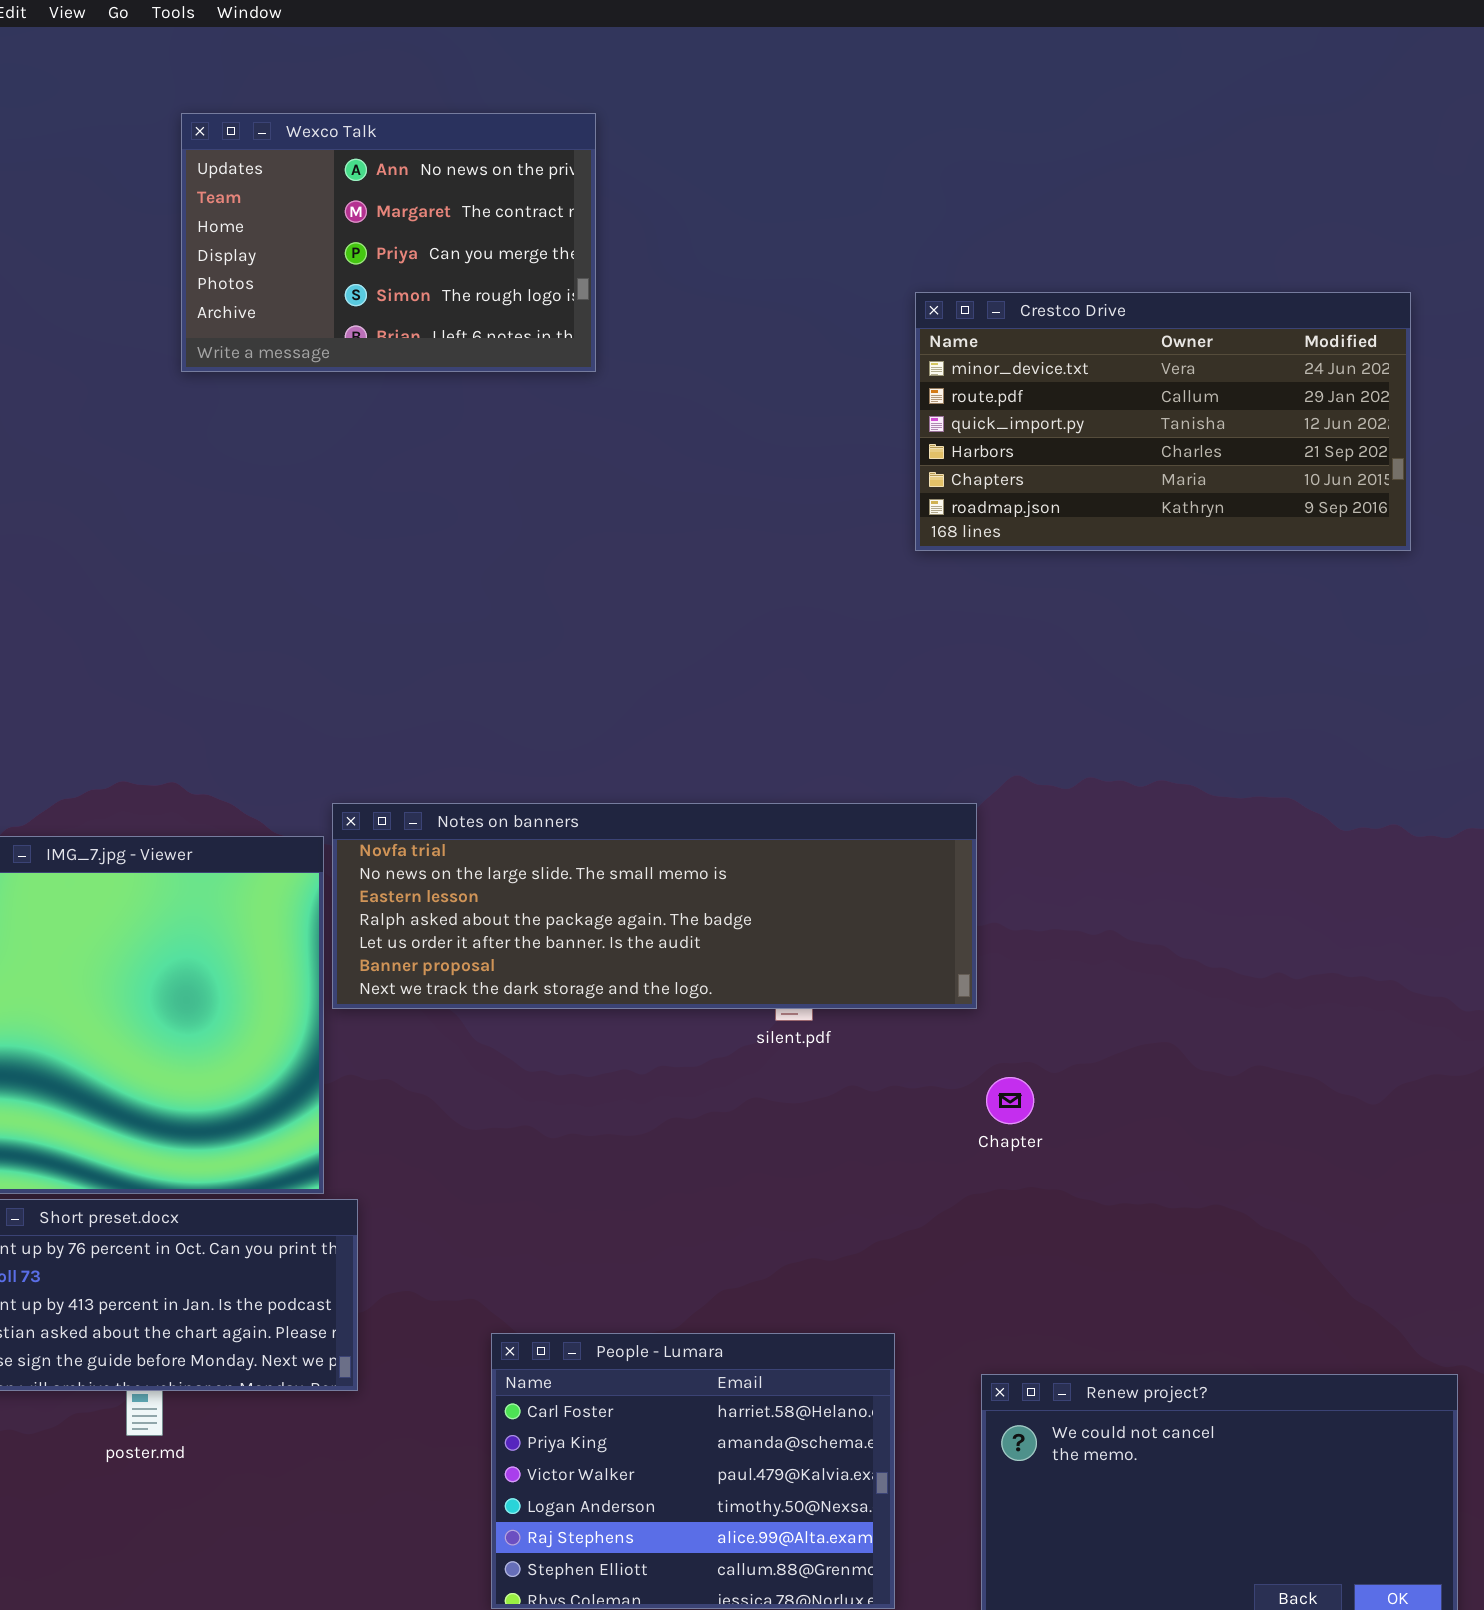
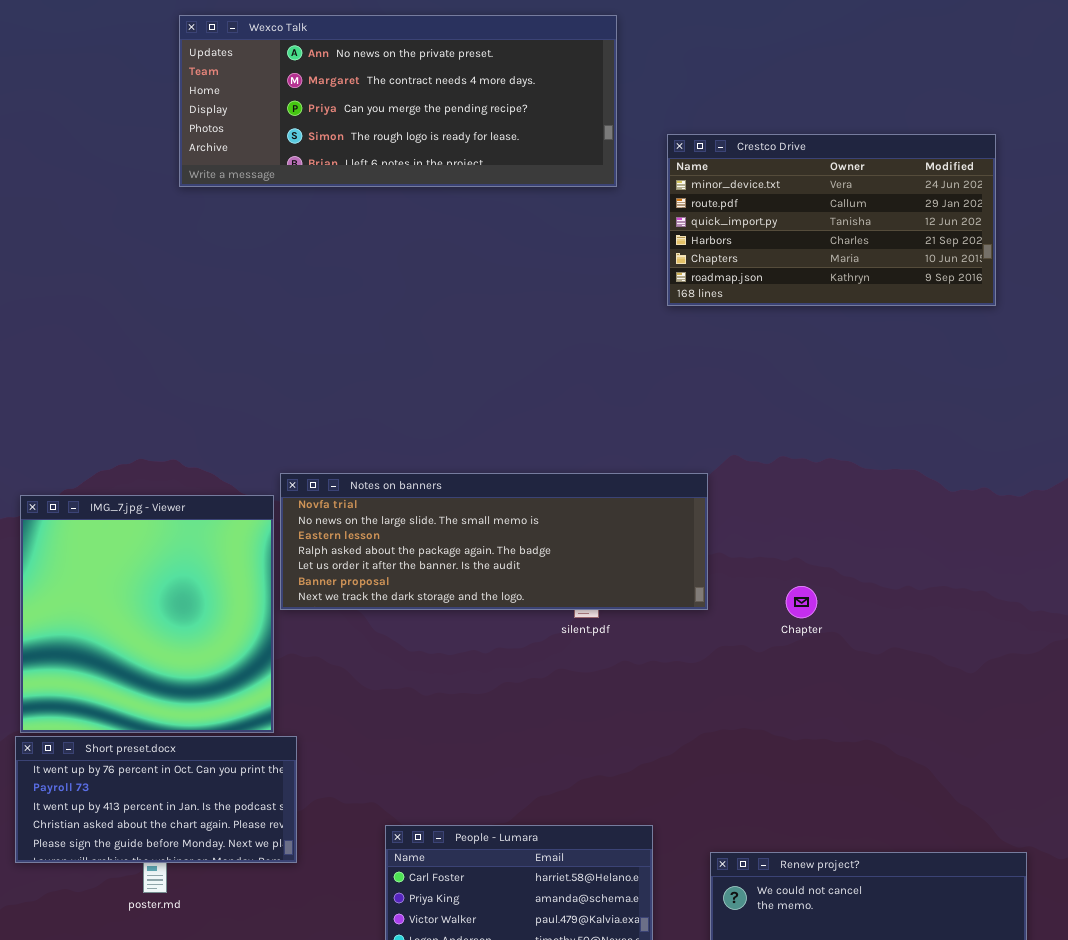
Wexco Talk: [181,113,596,372] -> [179,15,617,187], resized
Chapter: [986,1077,1034,1124] -> [786,586,817,618], moved

